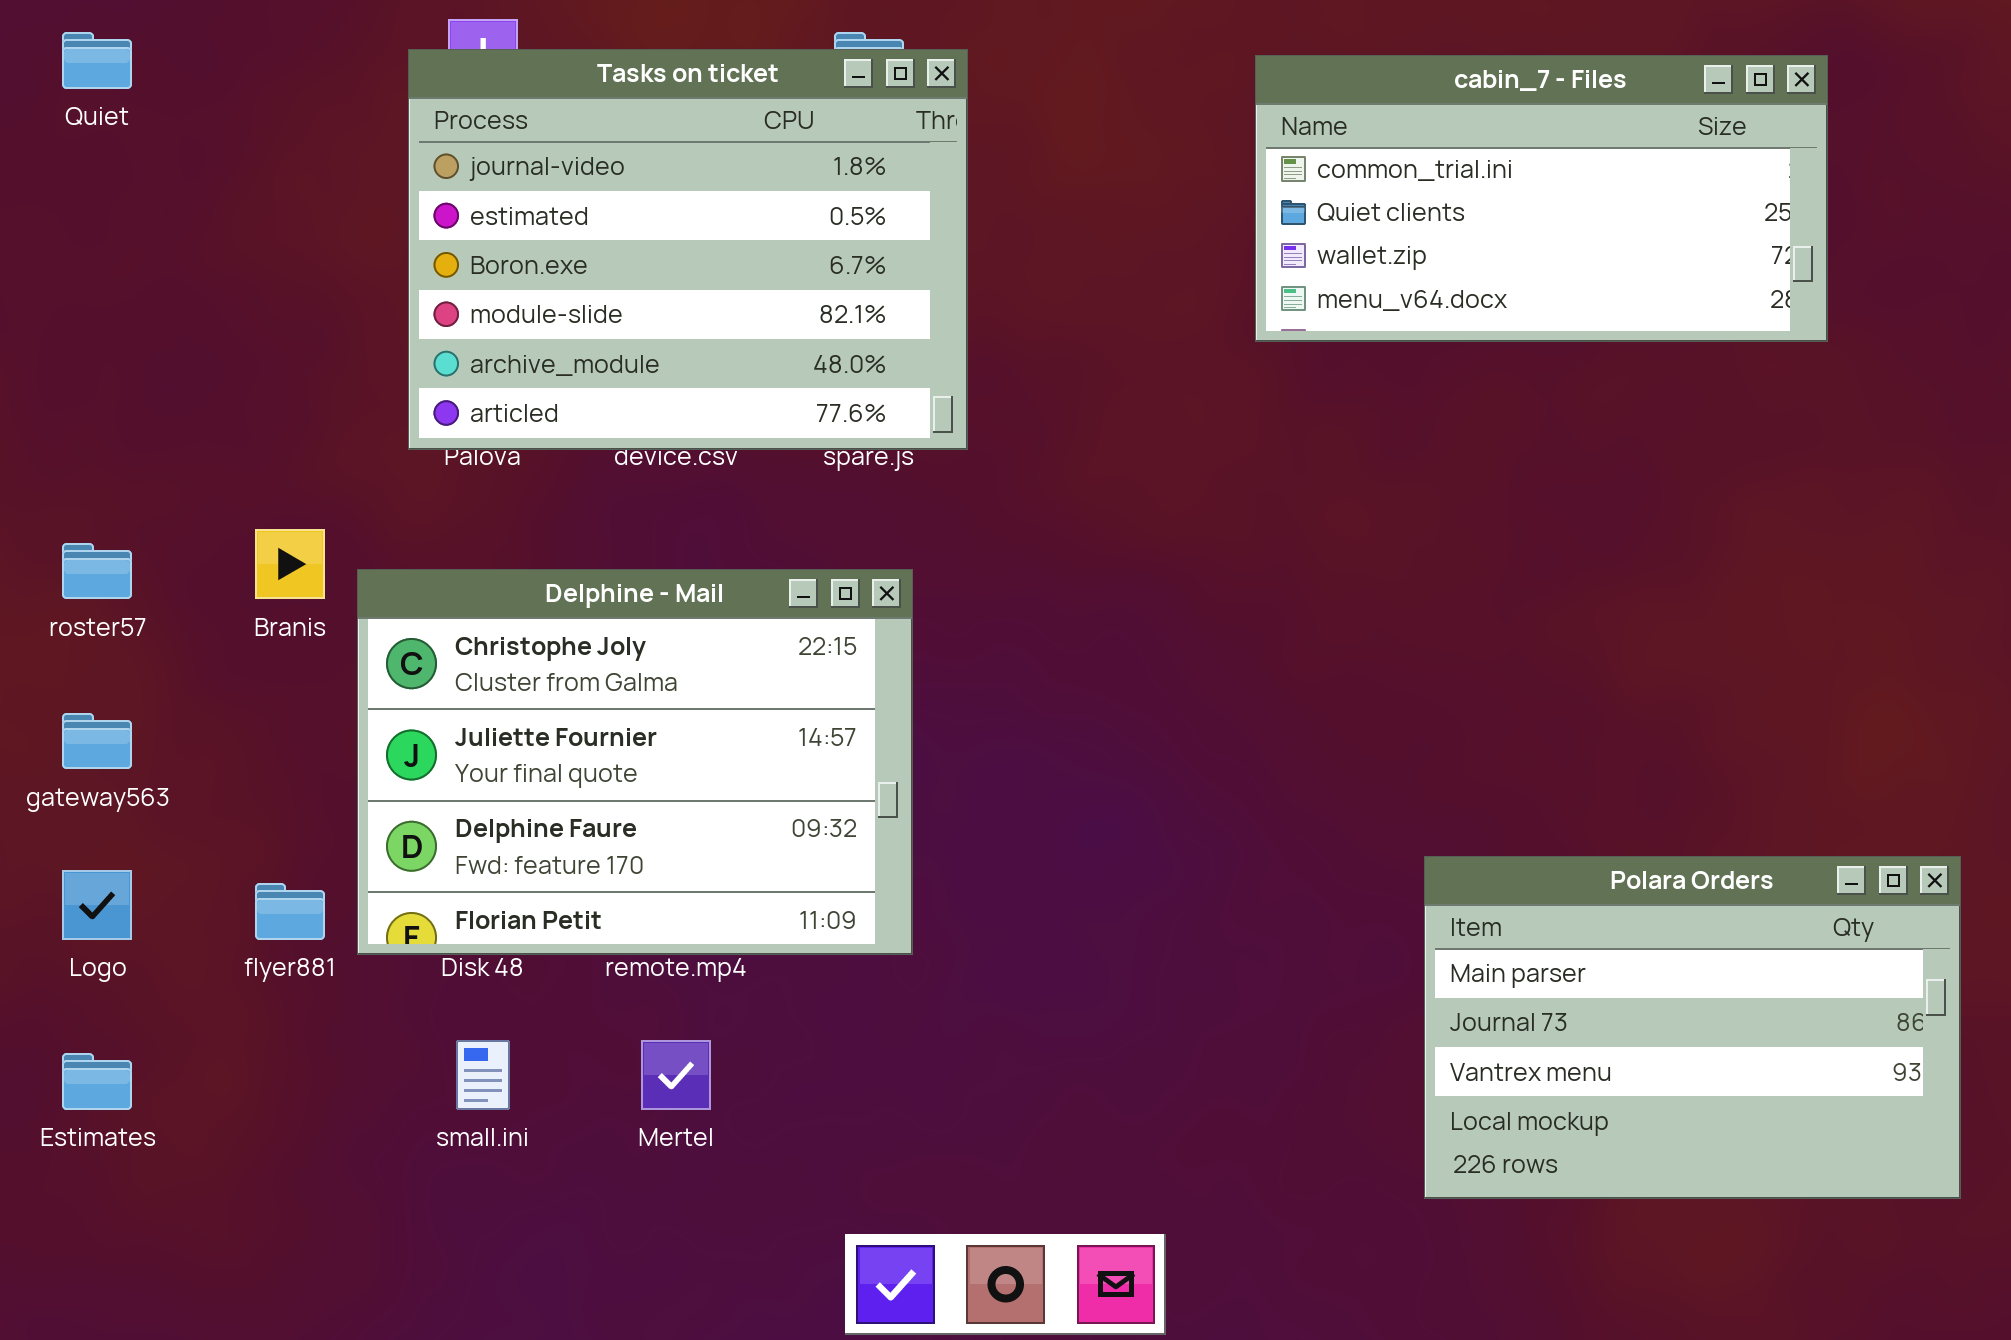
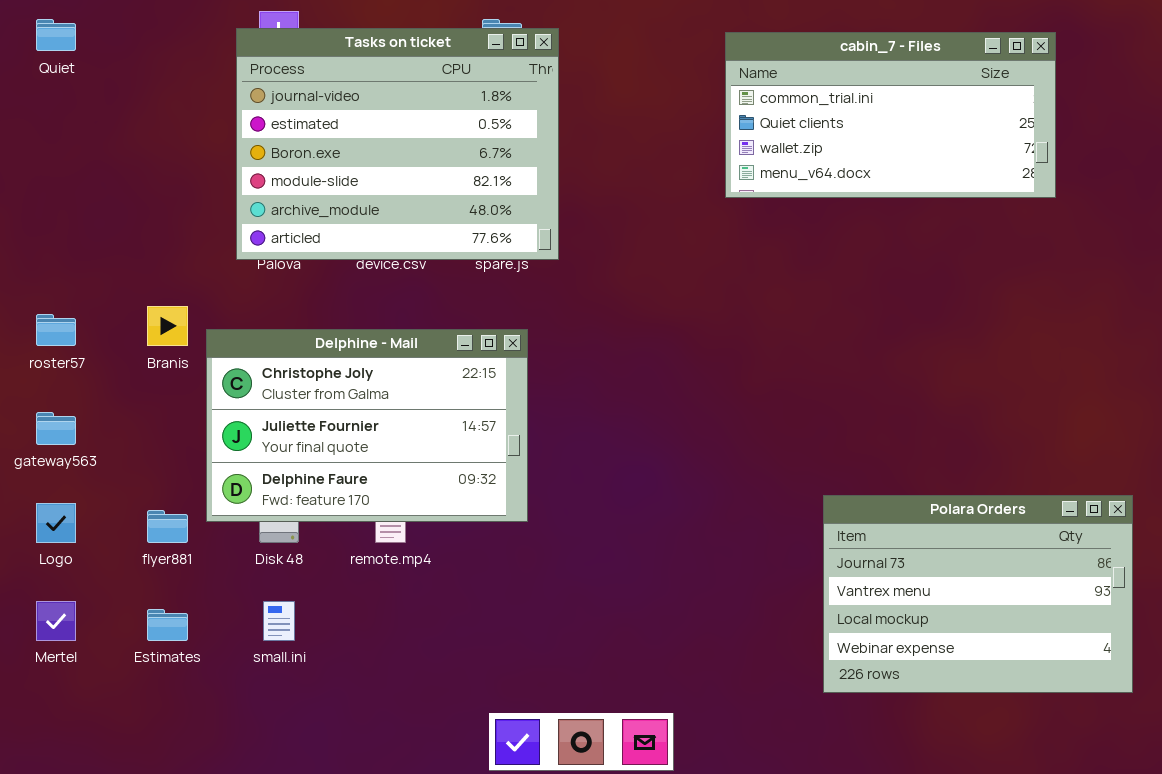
Delphine - Mail: [357,569,913,955] -> [206,329,528,522], resized
Polara Orders: [1424,856,1961,1199] -> [823,495,1133,693], scrolled down 1 row
Mertel: [641,1040,711,1110] -> [36,601,76,641], moved
Estimates: [62,1053,132,1110] -> [147,609,188,641], moved

